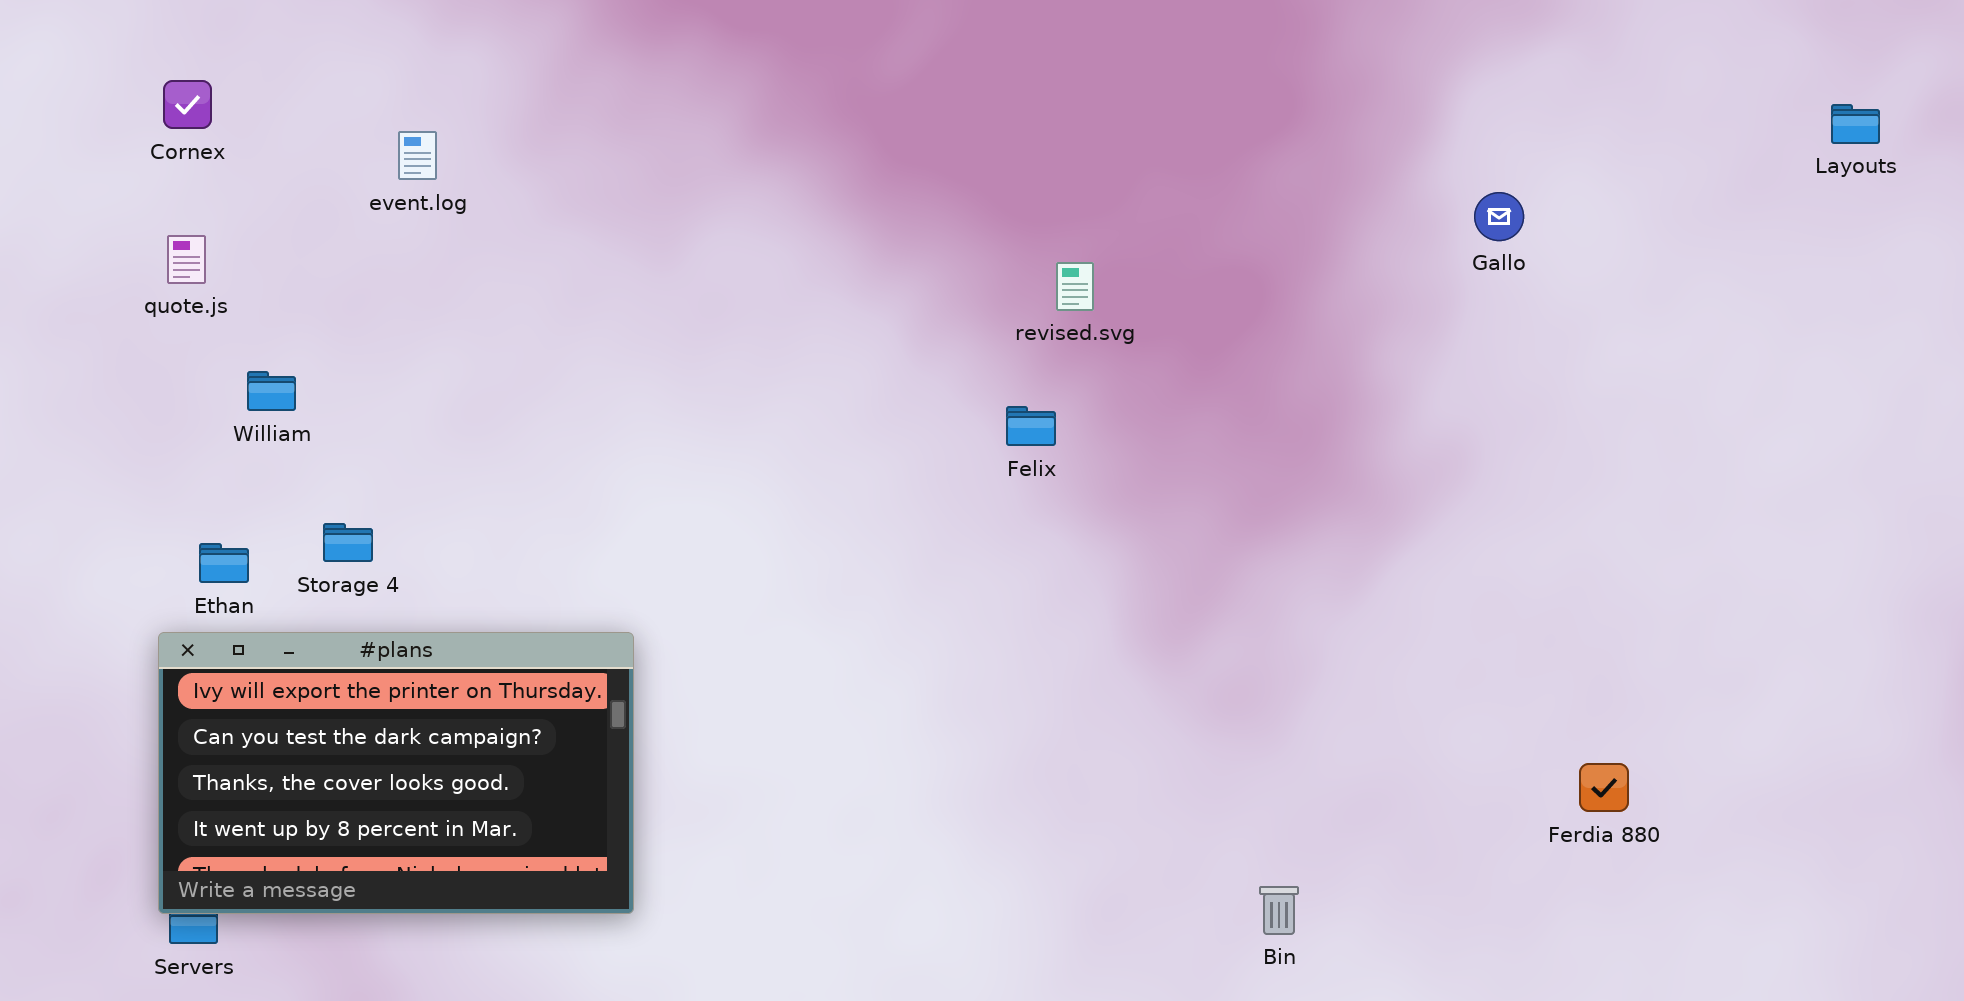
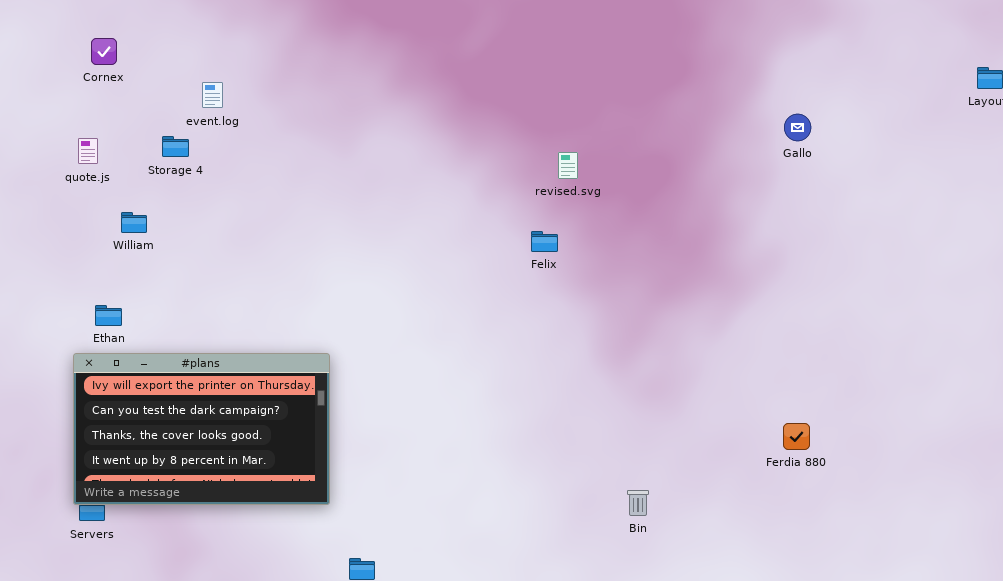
Cornex: [163,80,212,129] -> [91,38,117,65], moved
Storage 4: [323,523,373,562] -> [162,136,189,157], moved
Ferdia 880: [1579,763,1629,812] -> [783,423,810,450], moved
Bin: [1259,886,1299,935] -> [627,490,649,516], moved

